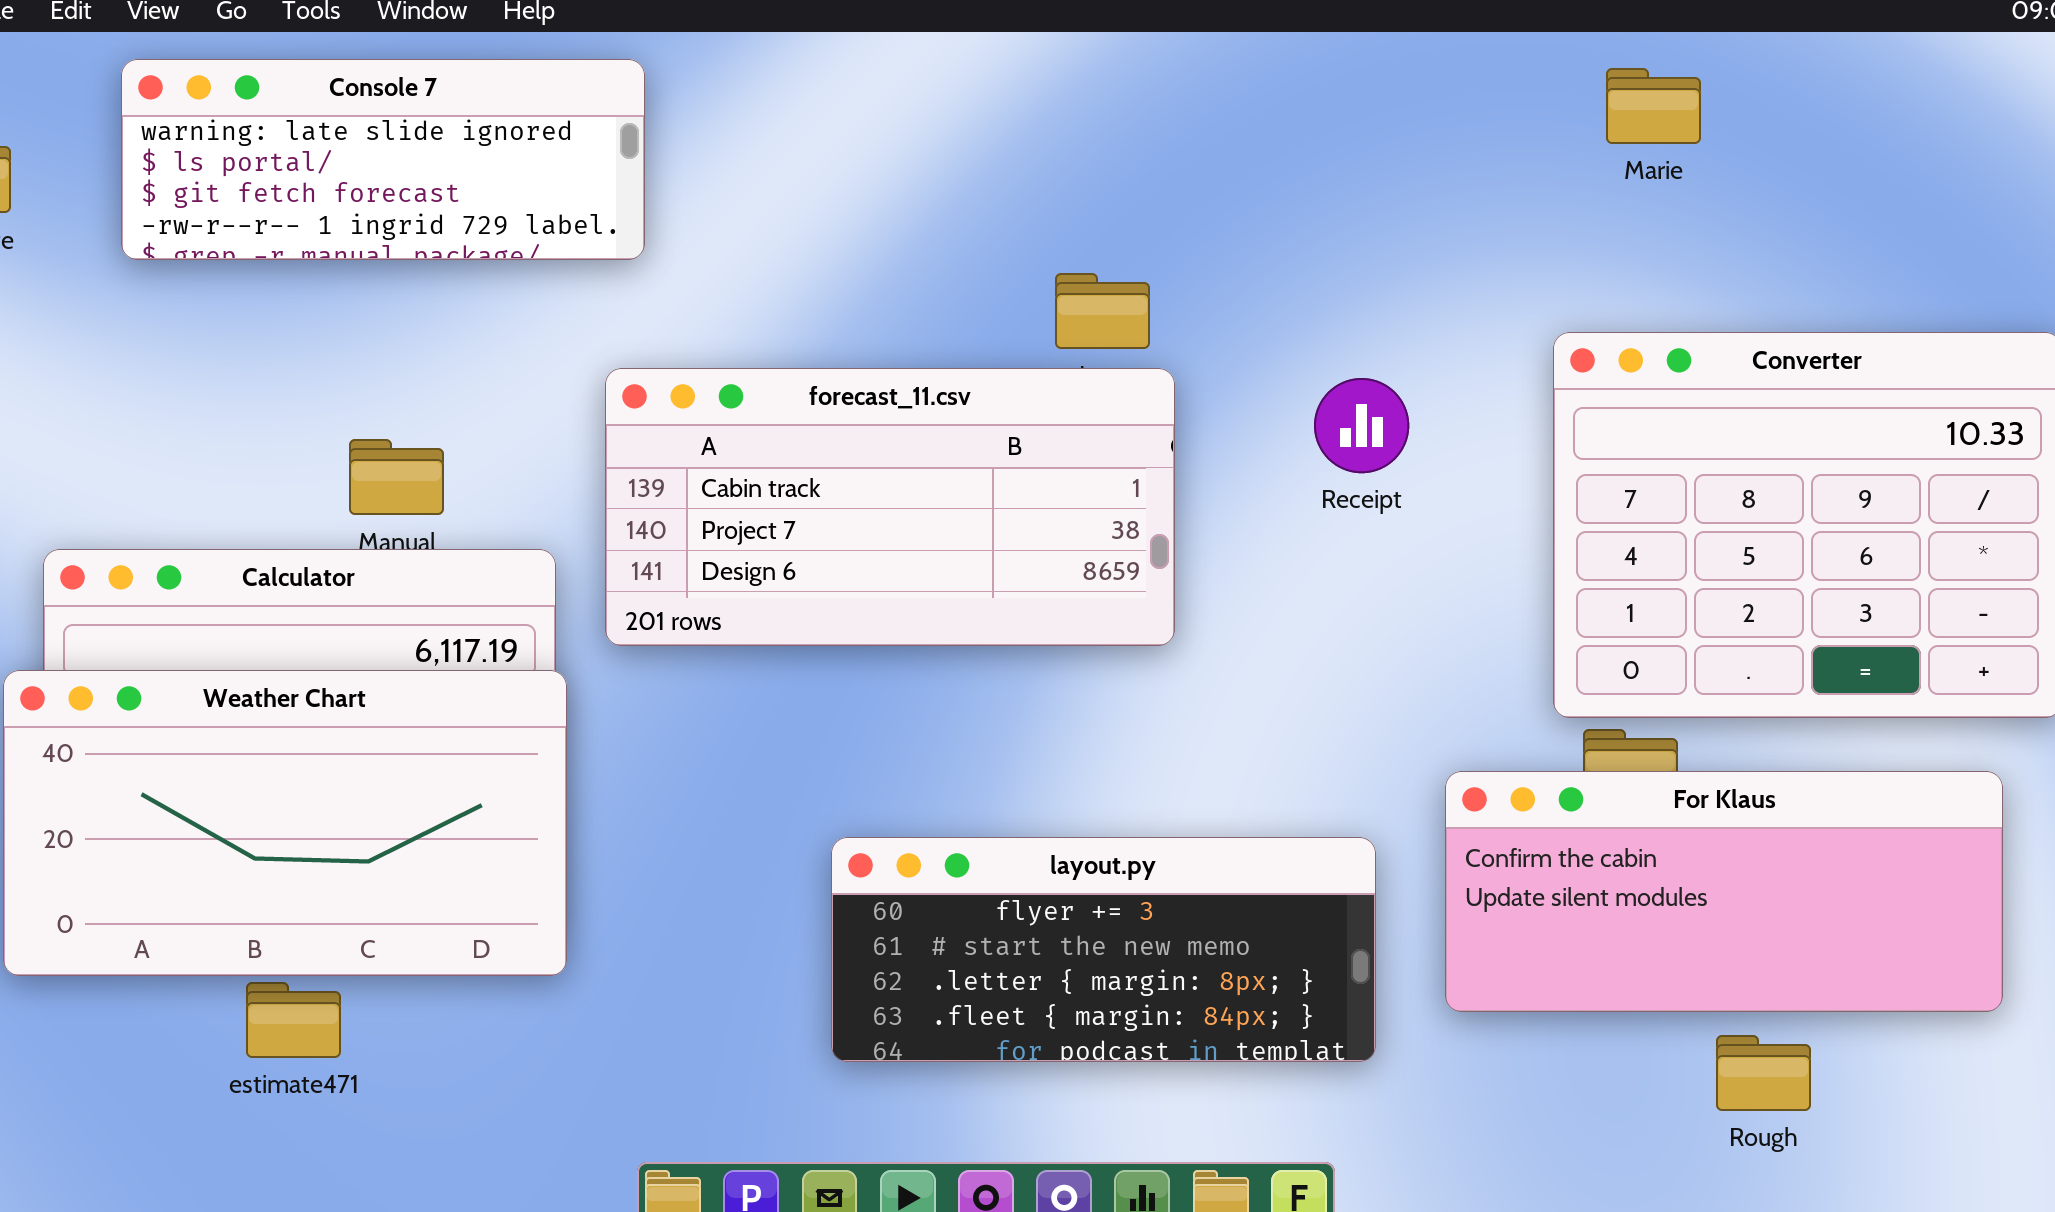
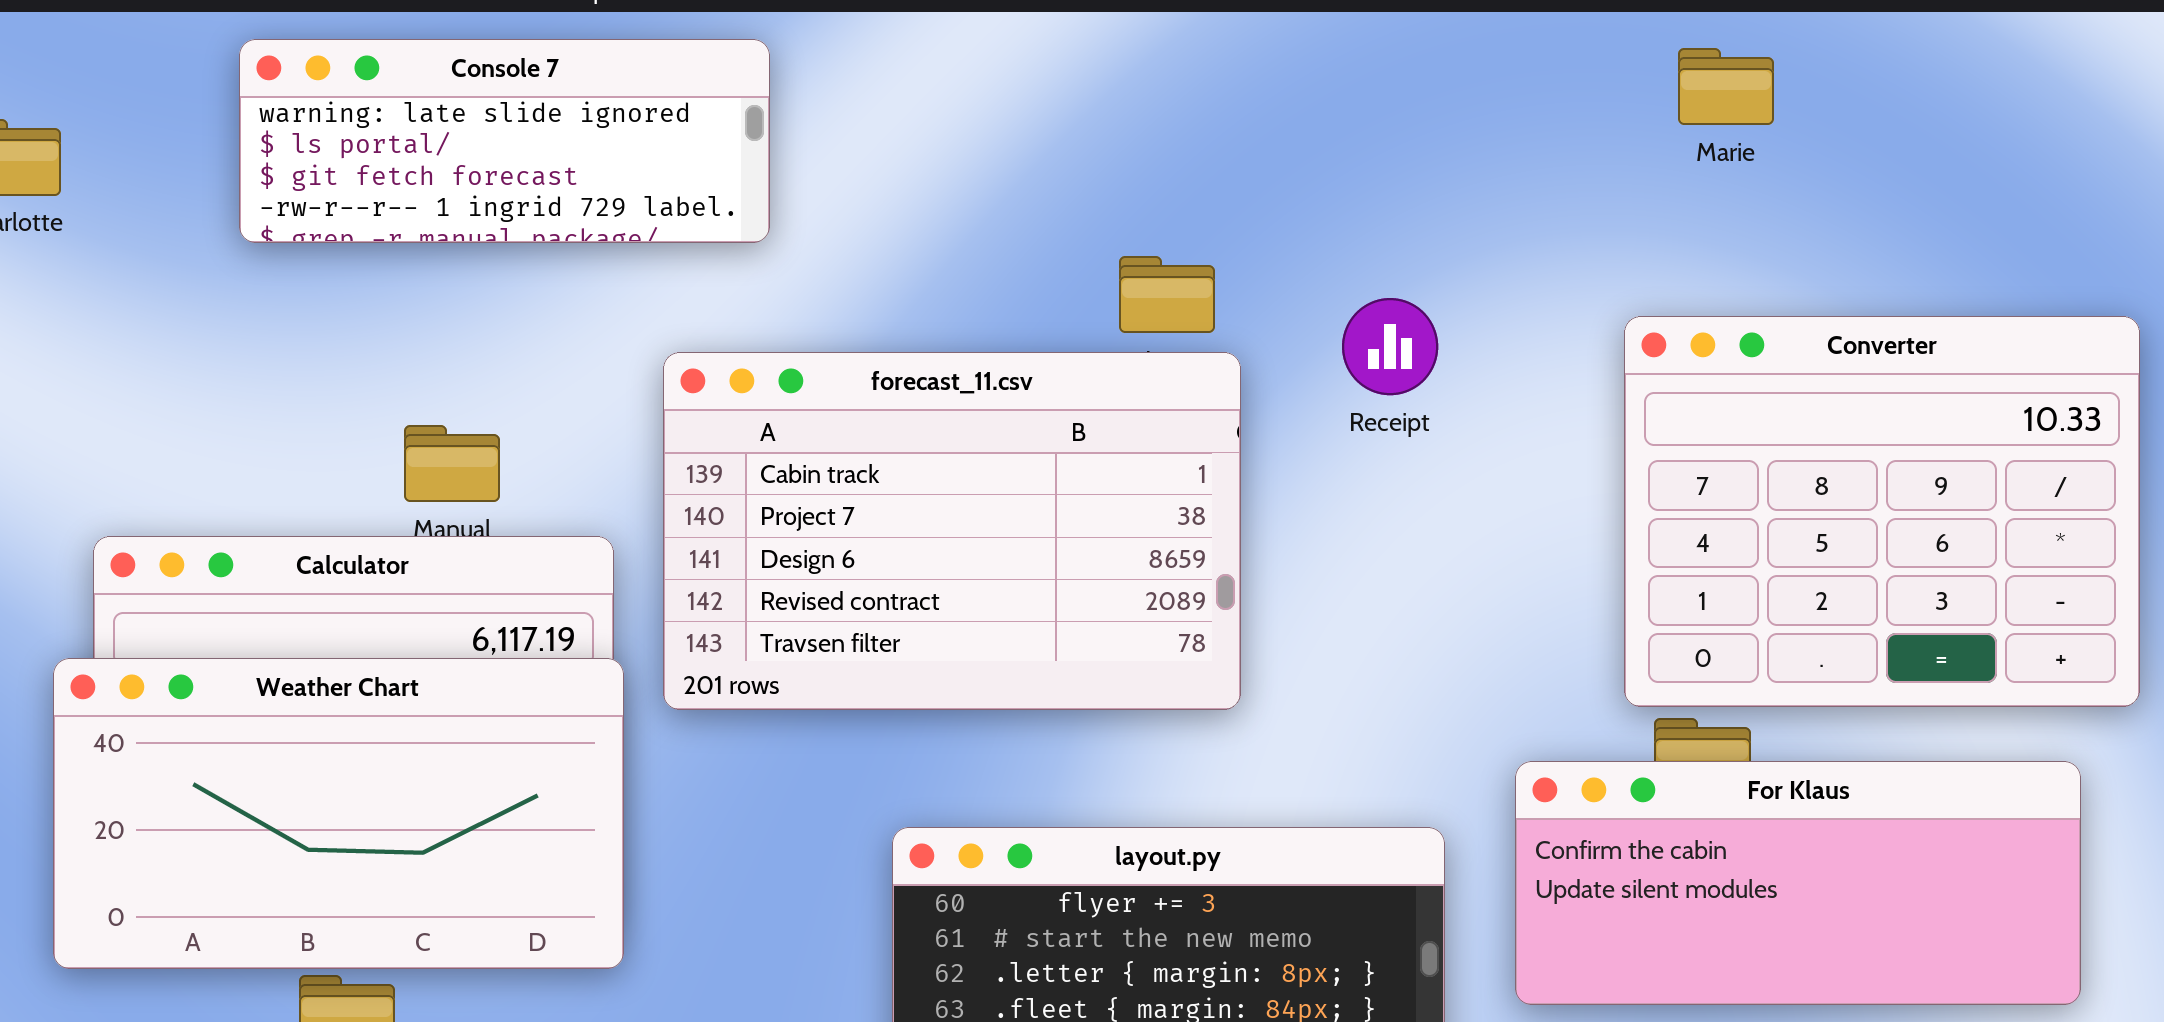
Console 7: [121,59,645,260] -> [239,39,770,243], moved
forecast_11.csv: [605,368,1175,646] -> [663,352,1241,710], resized
Receipt: [1314,378,1409,473] -> [1342,298,1438,395], moved

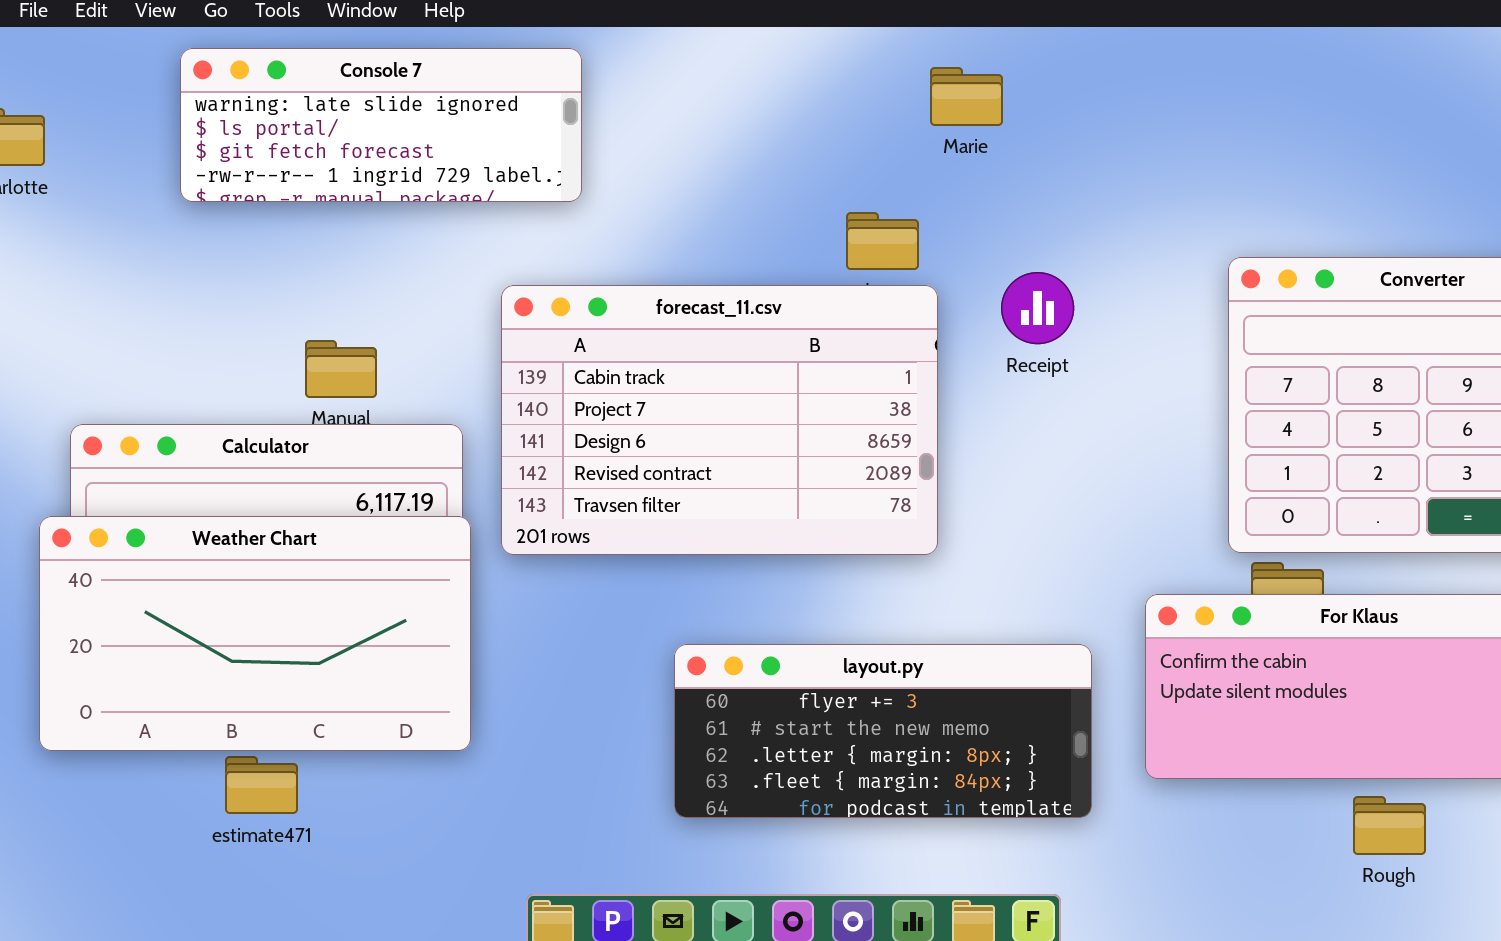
Marie: [1678,48,1774,125] -> [930,67,1003,126], moved
Receipt: [1342,298,1438,395] -> [1001,272,1074,344], moved

